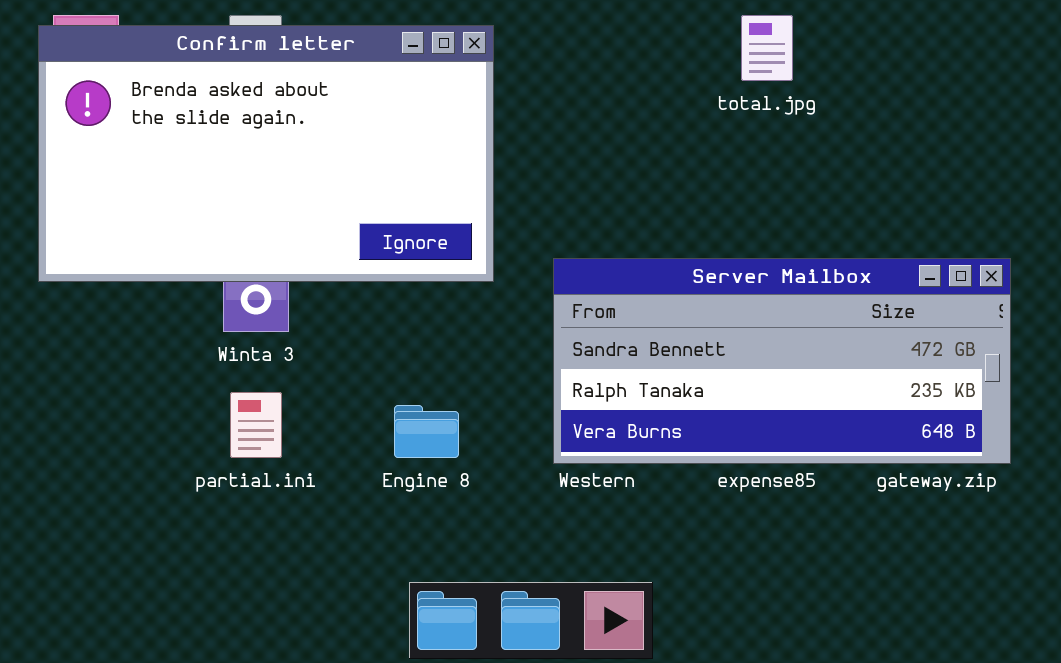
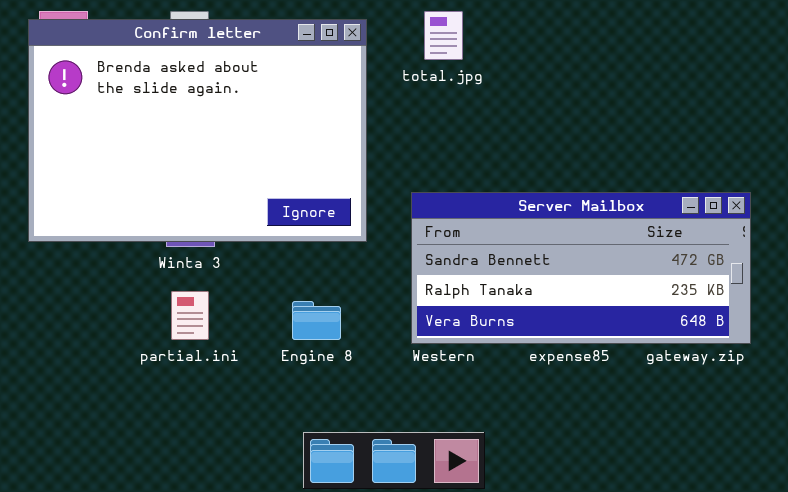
total.jpg: [741,15,793,81] -> [424,11,463,60], moved
Confirm letter: [38,25,494,282] -> [28,19,367,242], resized

